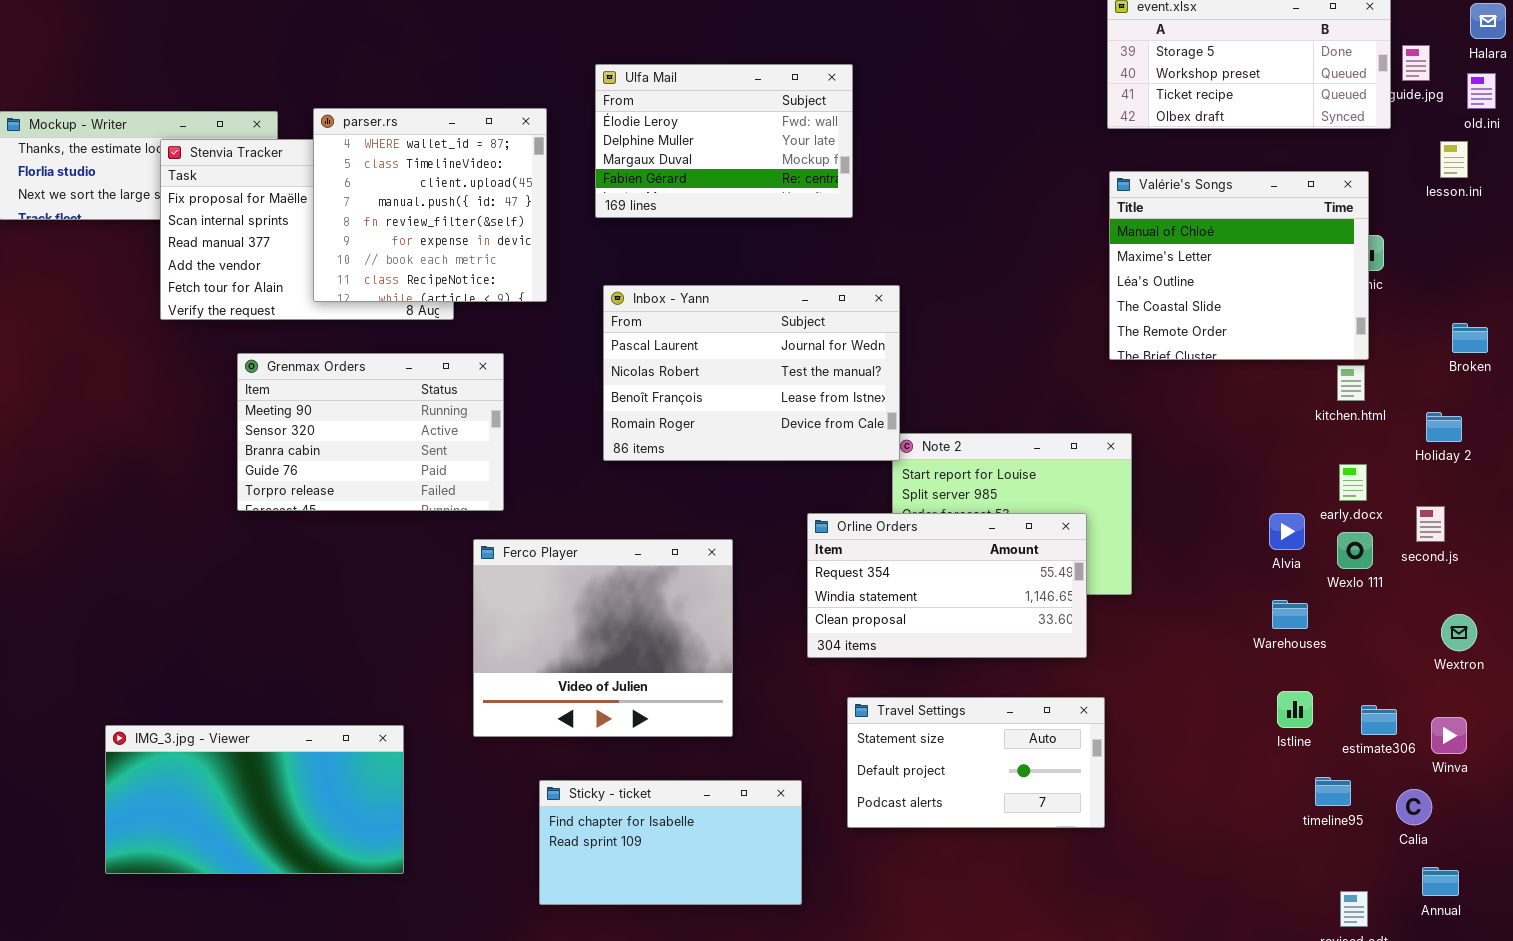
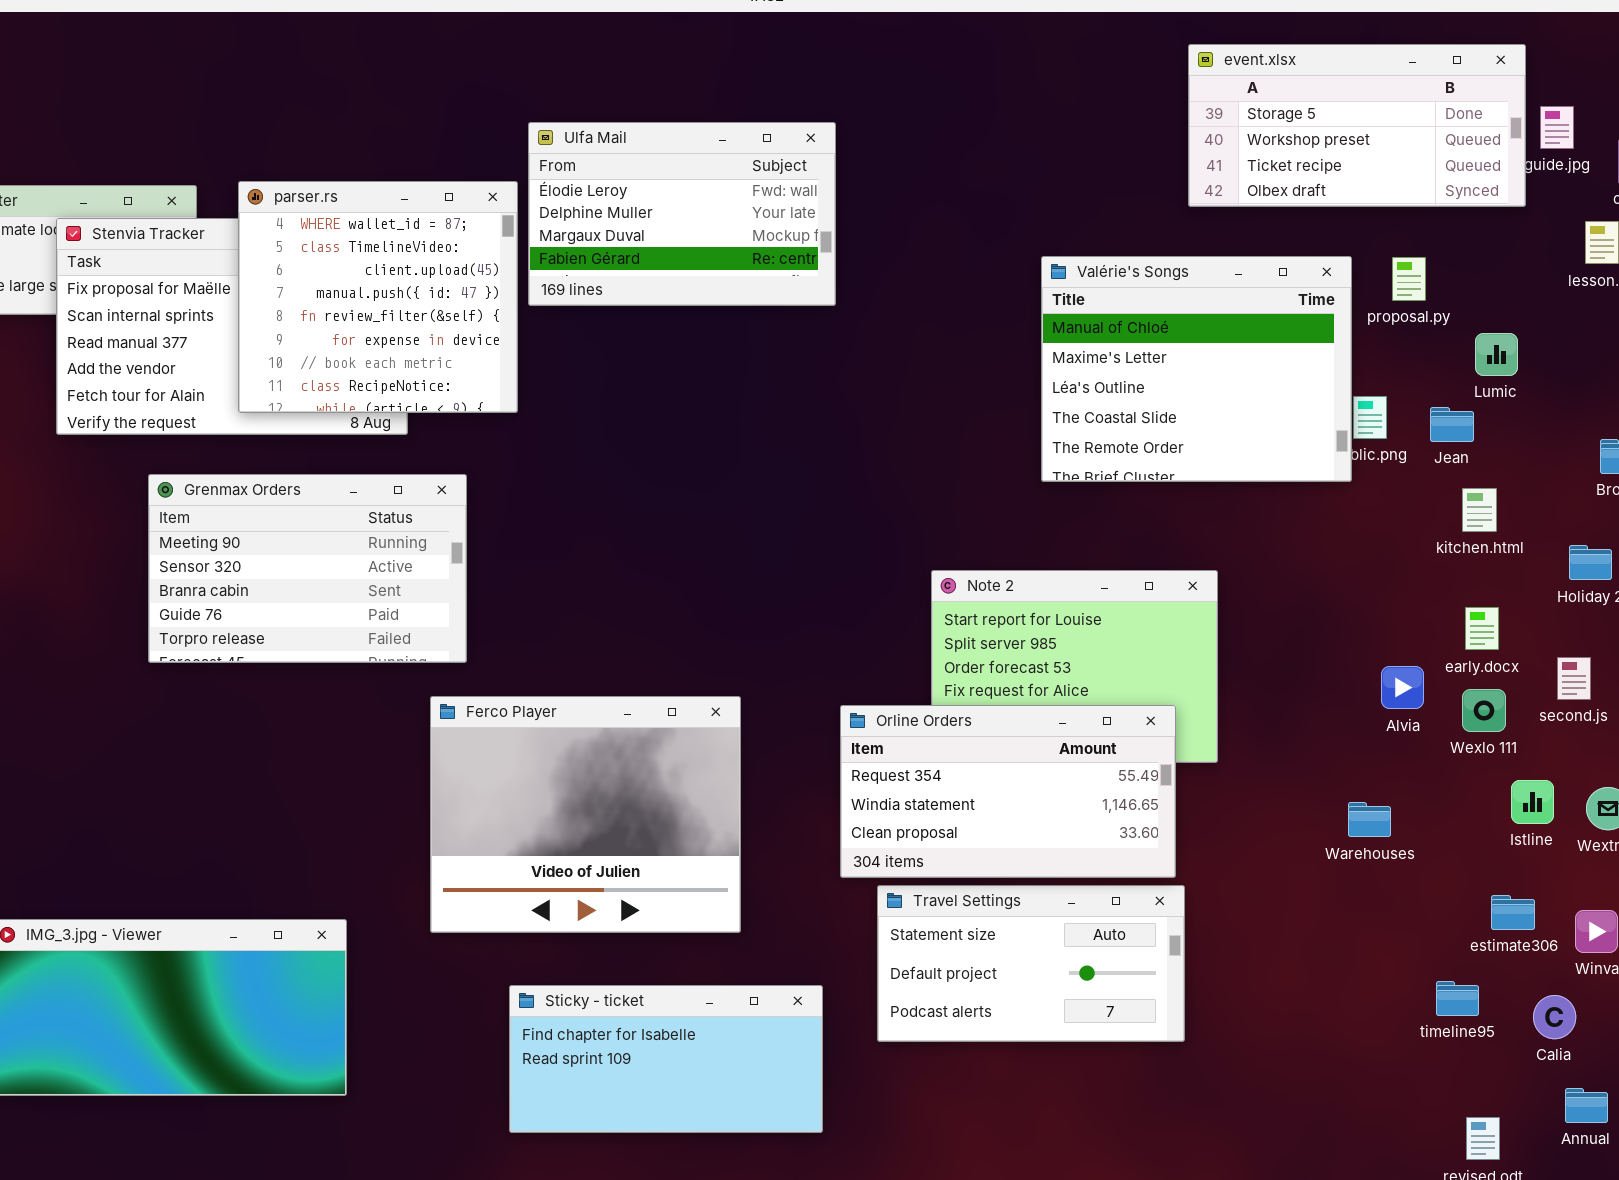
Ulfa Mail: [595,64,853,218] -> [528,122,836,306], moved
Valérie's Songs: [1109,171,1369,360] -> [1041,256,1352,482], moved
Inbox - Yann: [603,285,900,461] -> none, closed
Orline Orders: [807,513,1087,658] -> [840,705,1176,878], moved
Warehouses: [1272,600,1308,629] -> [1348,802,1391,837], moved
Istline: [1277,691,1313,728] -> [1511,780,1554,824], moved

